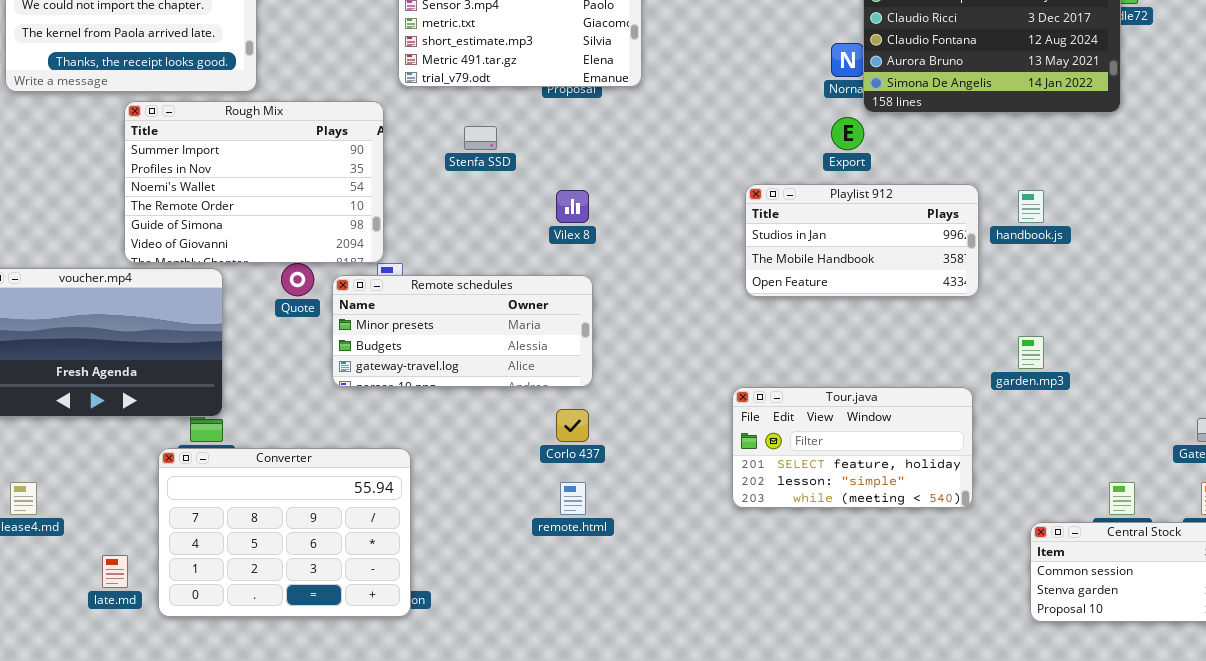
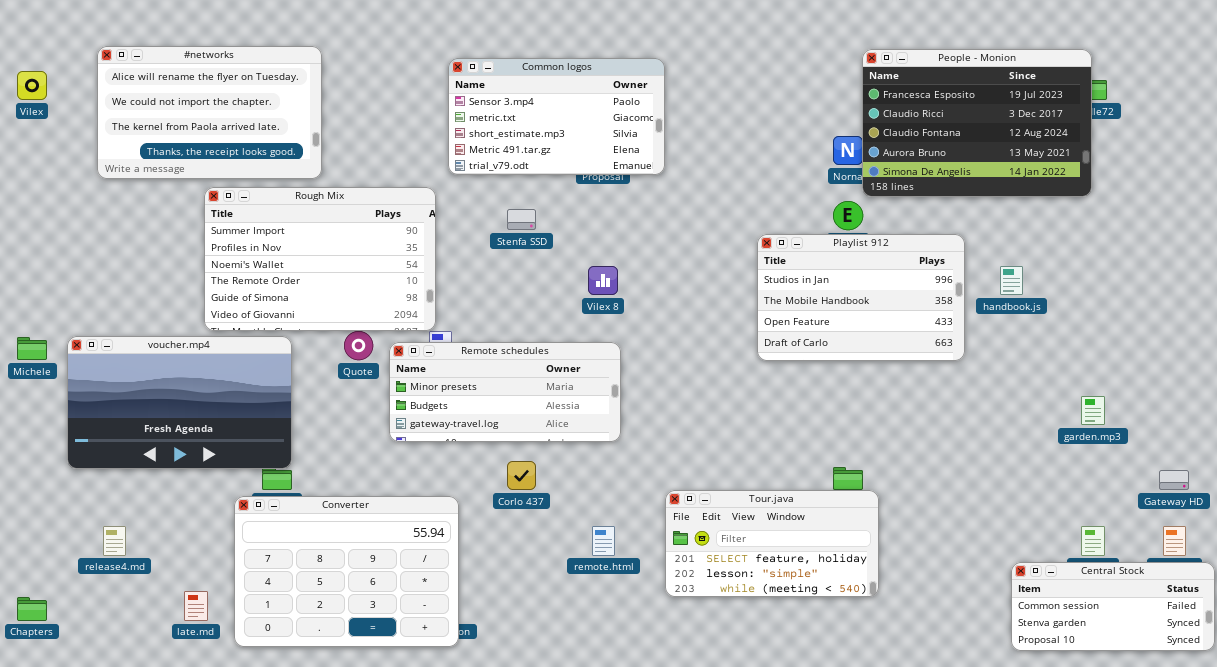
Playlist 912: [745,184,979,297] -> [757,234,965,361], resized
garden.mp3: [1018,336,1044,369] -> [1081,396,1105,425], moved
Tour.java: [732,387,973,508] -> [665,490,879,597], moved
Corlo 437: [556,409,589,442] -> [507,461,536,490], moved

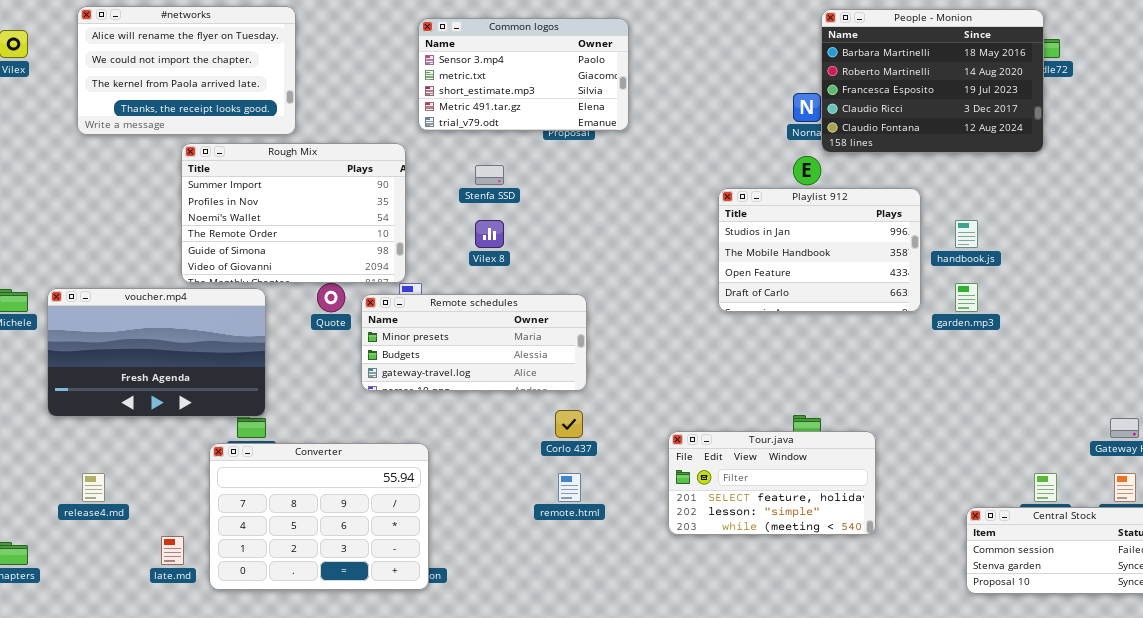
People - Monion: [862,49,1092,197] -> [821,9,1044,153], scrolled up 2 rows
Vilex 8: [588,266,618,295] -> [475,220,504,248], moved
garden.mp3: [1081,396,1105,425] -> [955,283,978,312], moved
Corlo 437: [507,461,536,490] -> [555,410,583,438], moved
Tour.java: [665,490,879,597] -> [668,431,876,535], moved

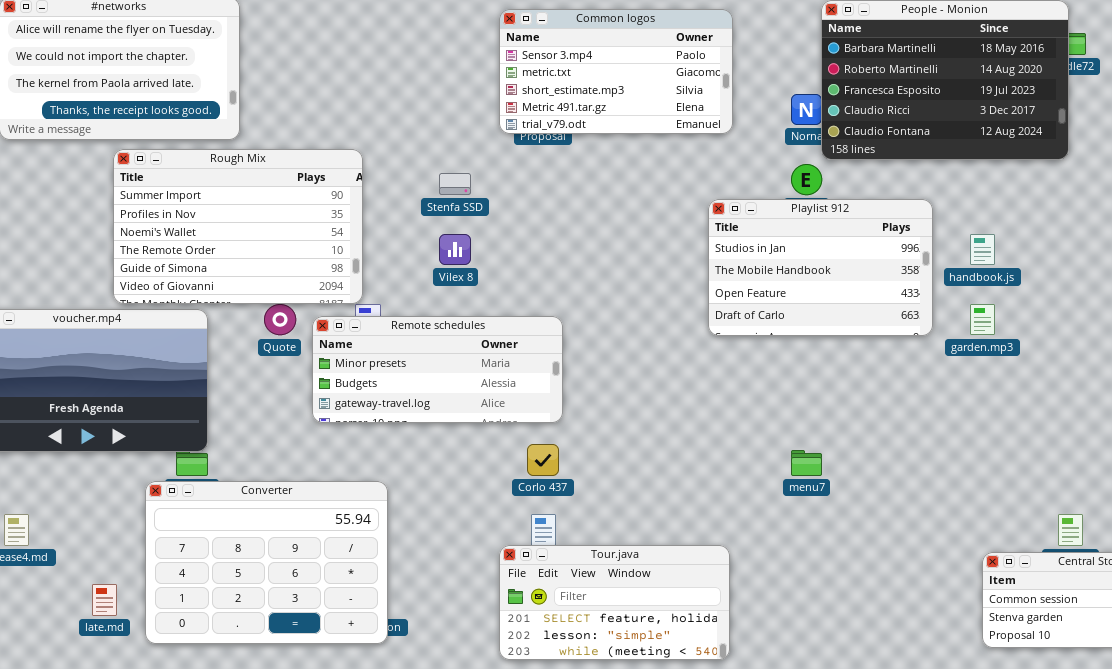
Common logos: [418,18,629,131] -> [499,9,733,134], moved
Tour.java: [668,431,876,535] -> [499,545,730,660], moved

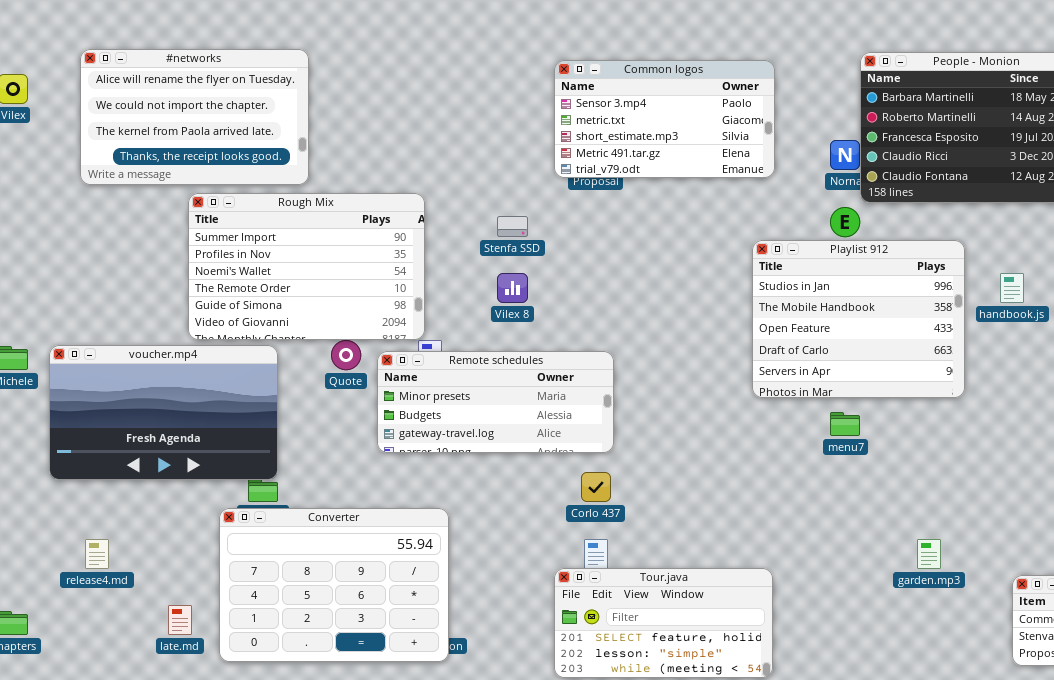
Playlist 912: [708,199,933,336] -> [752,240,965,398], resized
garden.mp3: [970,304,995,335] -> [917,539,941,569], moved
menu7: [791,450,822,476] -> [830,412,860,436], moved

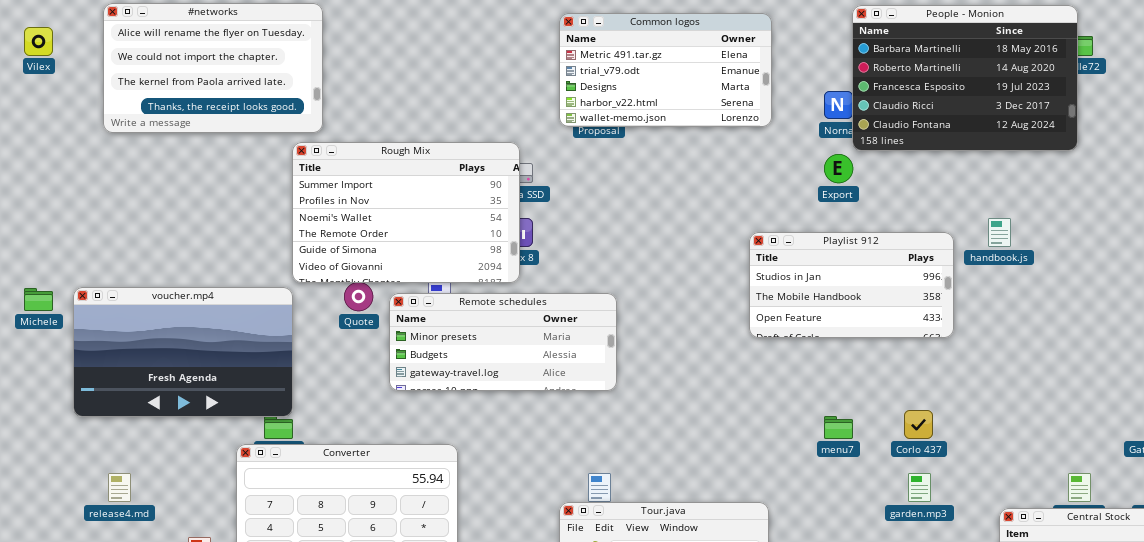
Common logos: [554,60,775,178] -> [559,13,772,127], scrolled down 3 rows
Rough Mix: [188,193,425,340] -> [292,142,520,283], moved
Playlist 912: [752,240,965,398] -> [749,232,954,338], resized
menu7: [830,412,860,436] -> [824,416,853,439], moved
Corlo 437: [581,472,611,502] -> [904,410,933,439], moved

